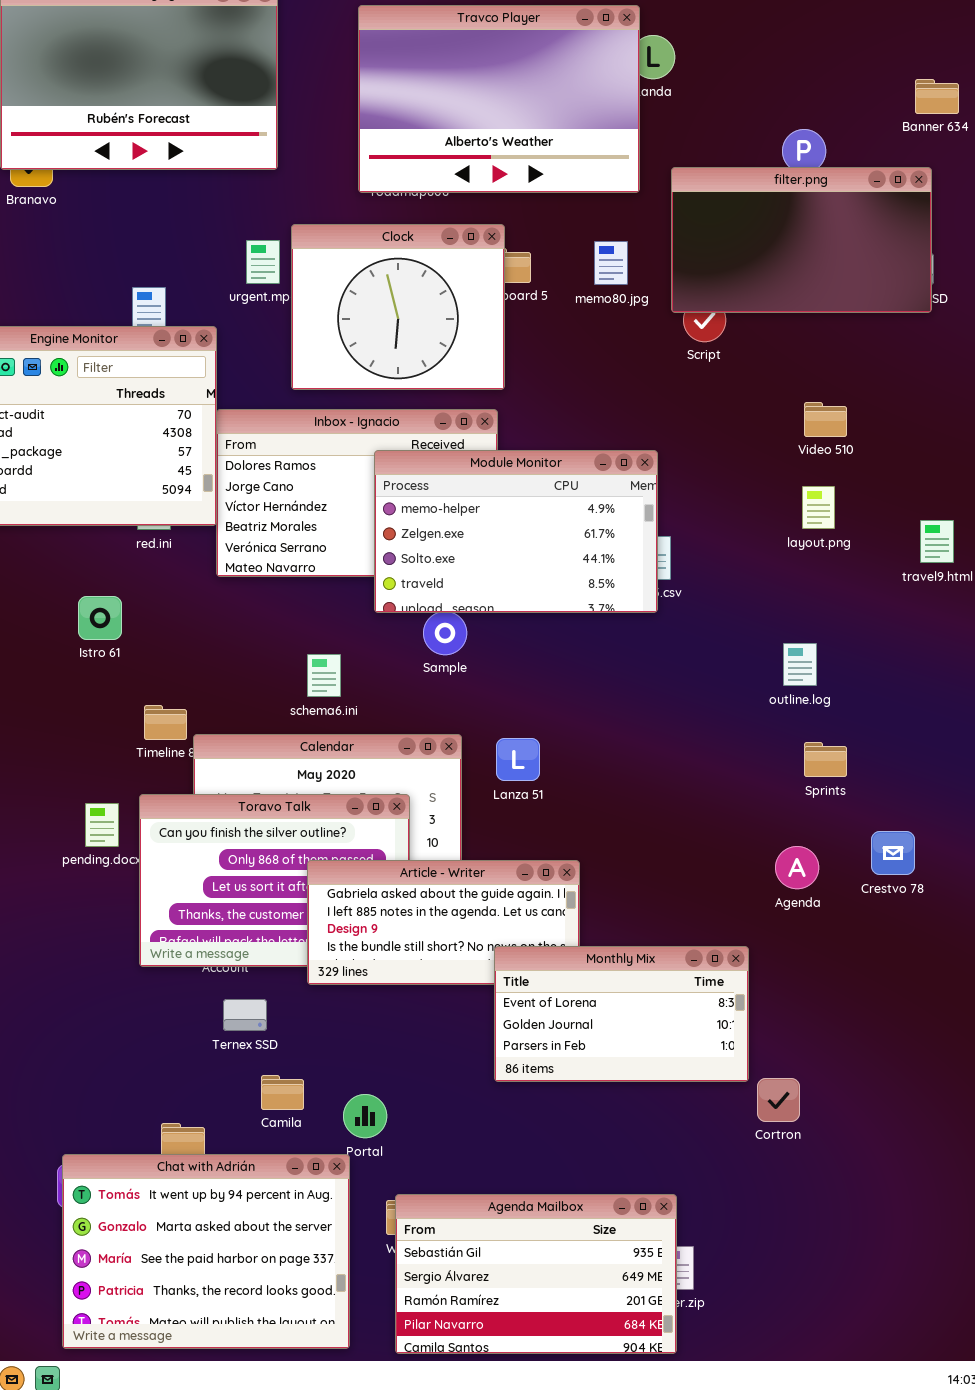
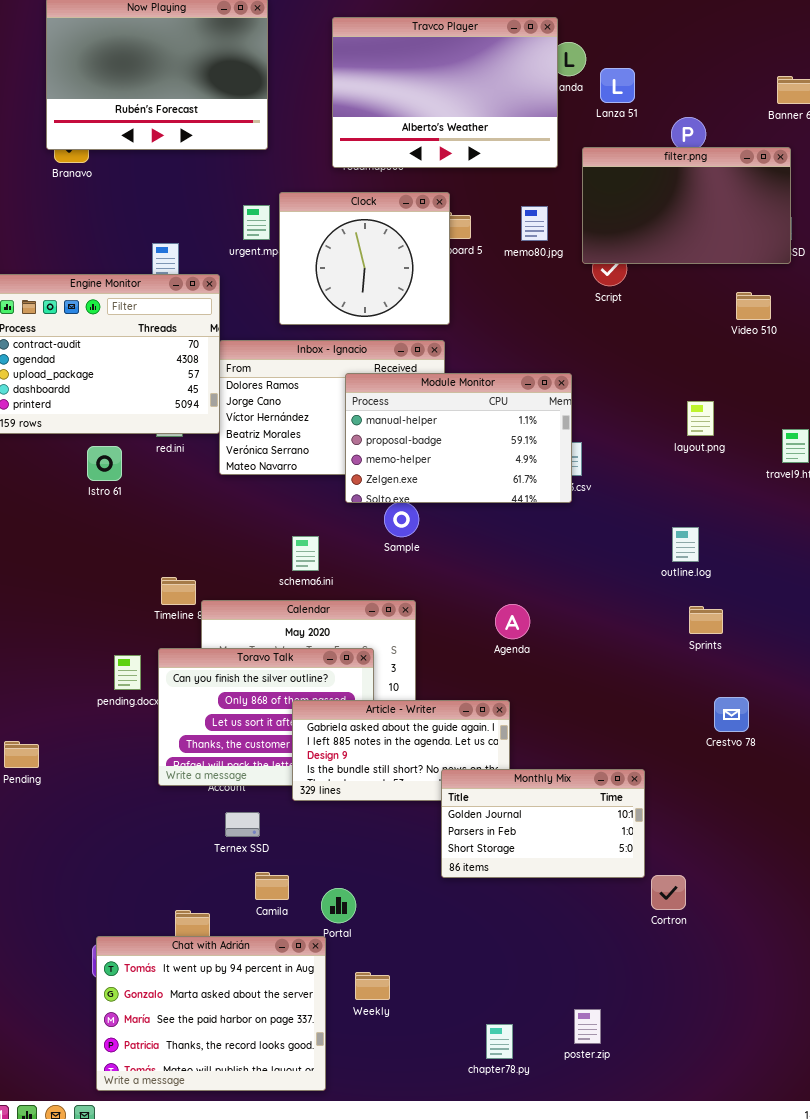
Video 510: [804,402,847,437] -> [736,292,771,320], moved
Module Monitor: [374,450,658,613] -> [345,373,572,503], scrolled up 2 rows
Istro 61: [78,596,122,640] -> [87,446,122,481], moved
Lanza 51: [496,738,540,781] -> [600,68,635,103], moved
Crestvo 78: [871,831,915,875] -> [714,697,749,732], moved
Agenda: [775,846,819,889] -> [495,604,530,639], moved
Monthly Mix: [494,946,749,1082] -> [441,769,645,878], scrolled down 1 row
Agenda Mailbox: [395,1194,677,1354] -> none, closed

